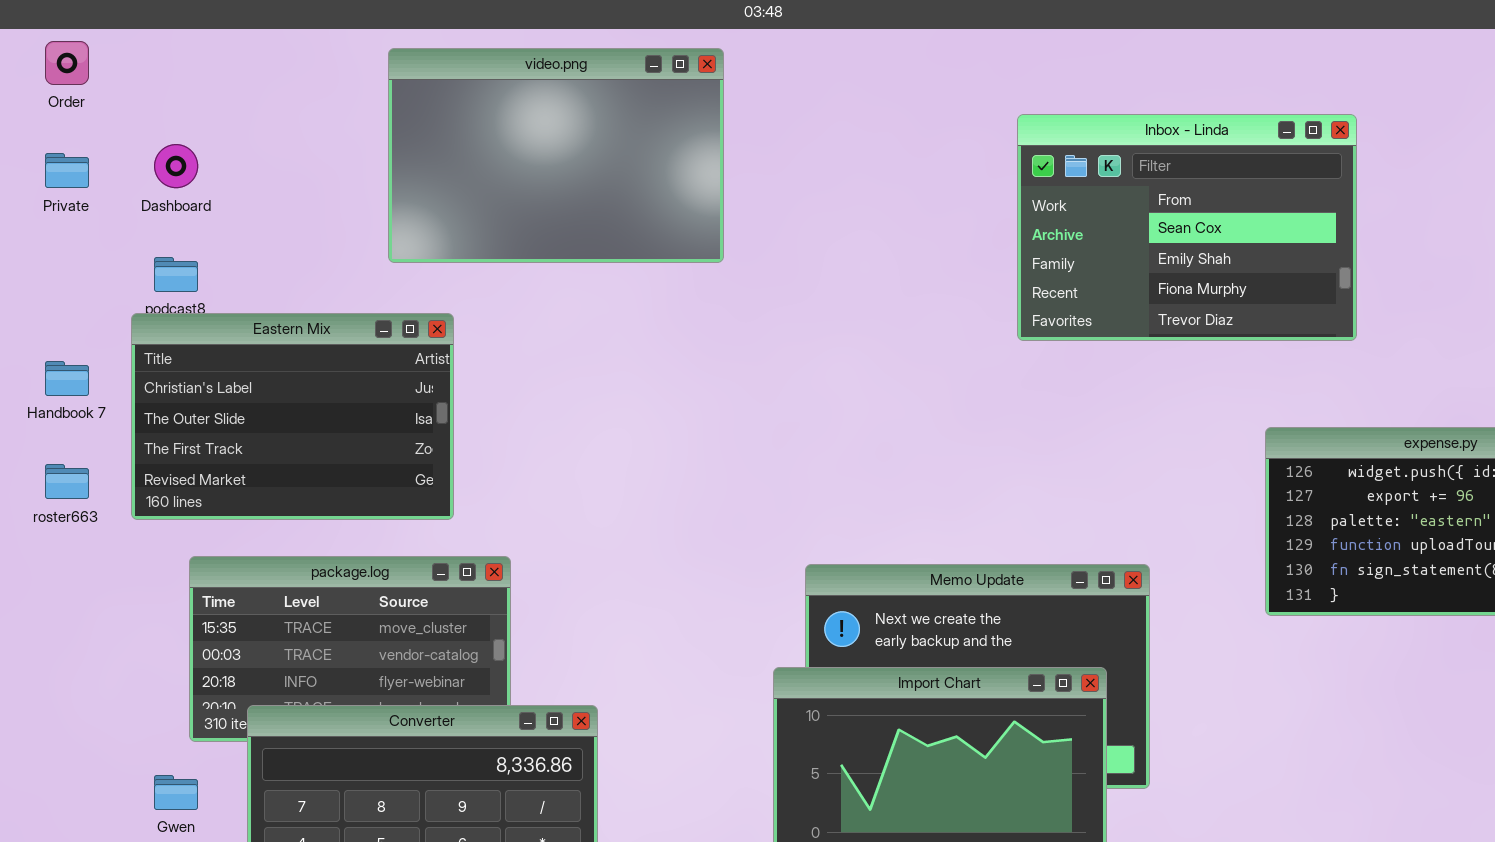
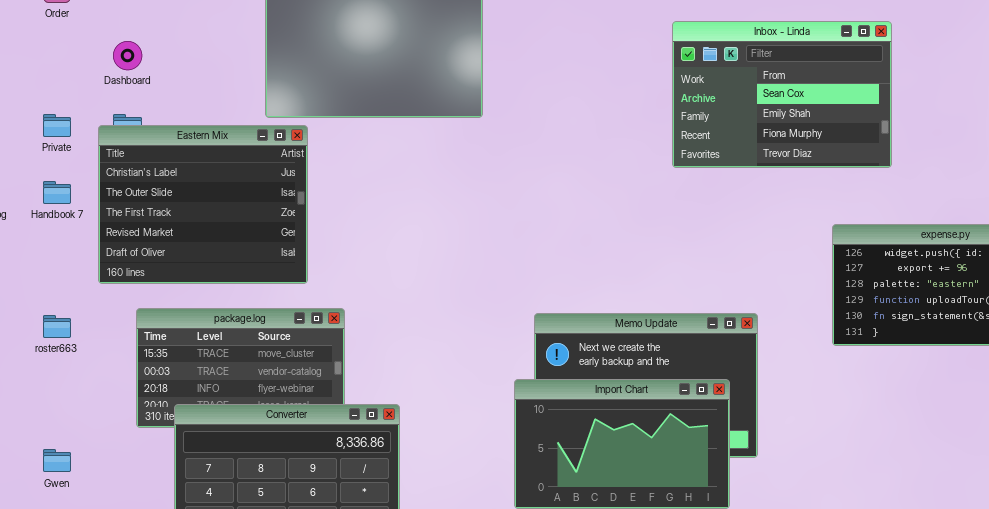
Private: [45,153,89,188] -> [43,114,71,137], moved
Eastern Mix: [131,313,454,520] -> [98,125,308,284], resized
roster663: [45,464,89,499] -> [43,315,71,338], moved
Gwen: [154,775,198,810] -> [43,449,71,472], moved

